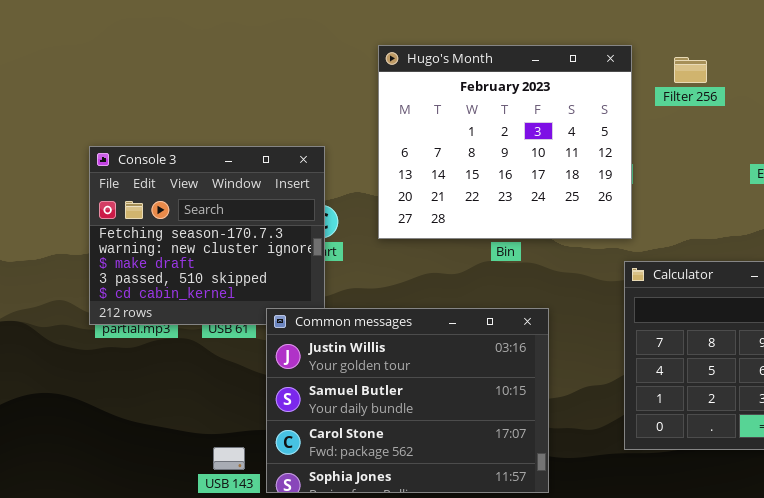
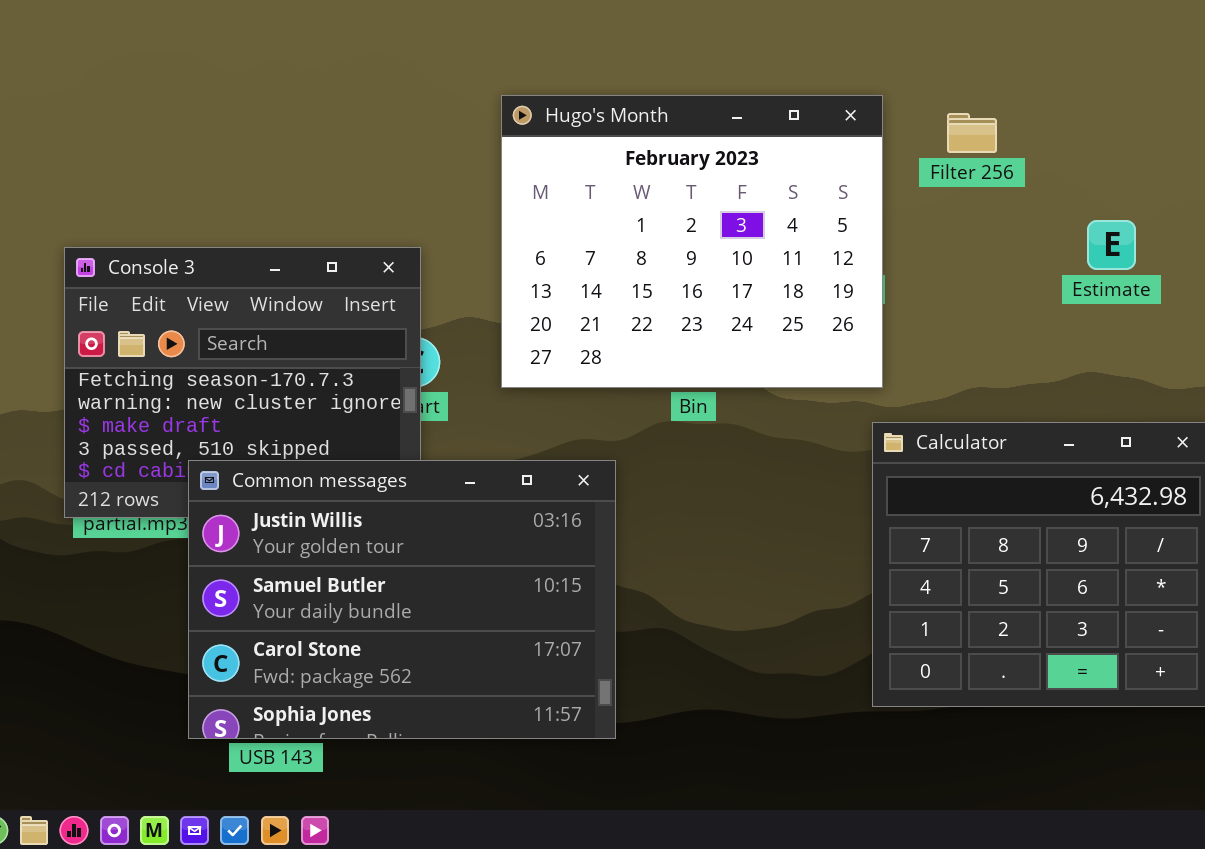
Common messages: [266,308,549,493] -> [188,460,616,739], moved

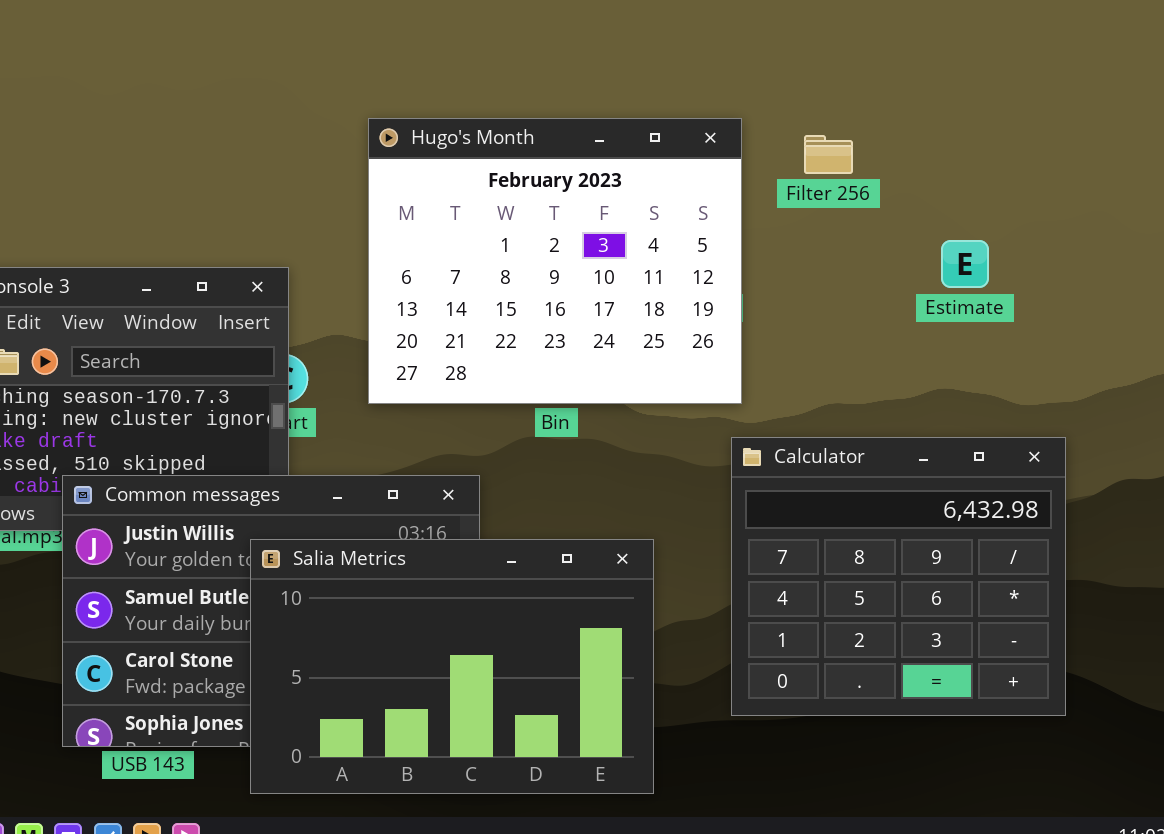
Salia Metrics: none -> [250,539,654,794], opened

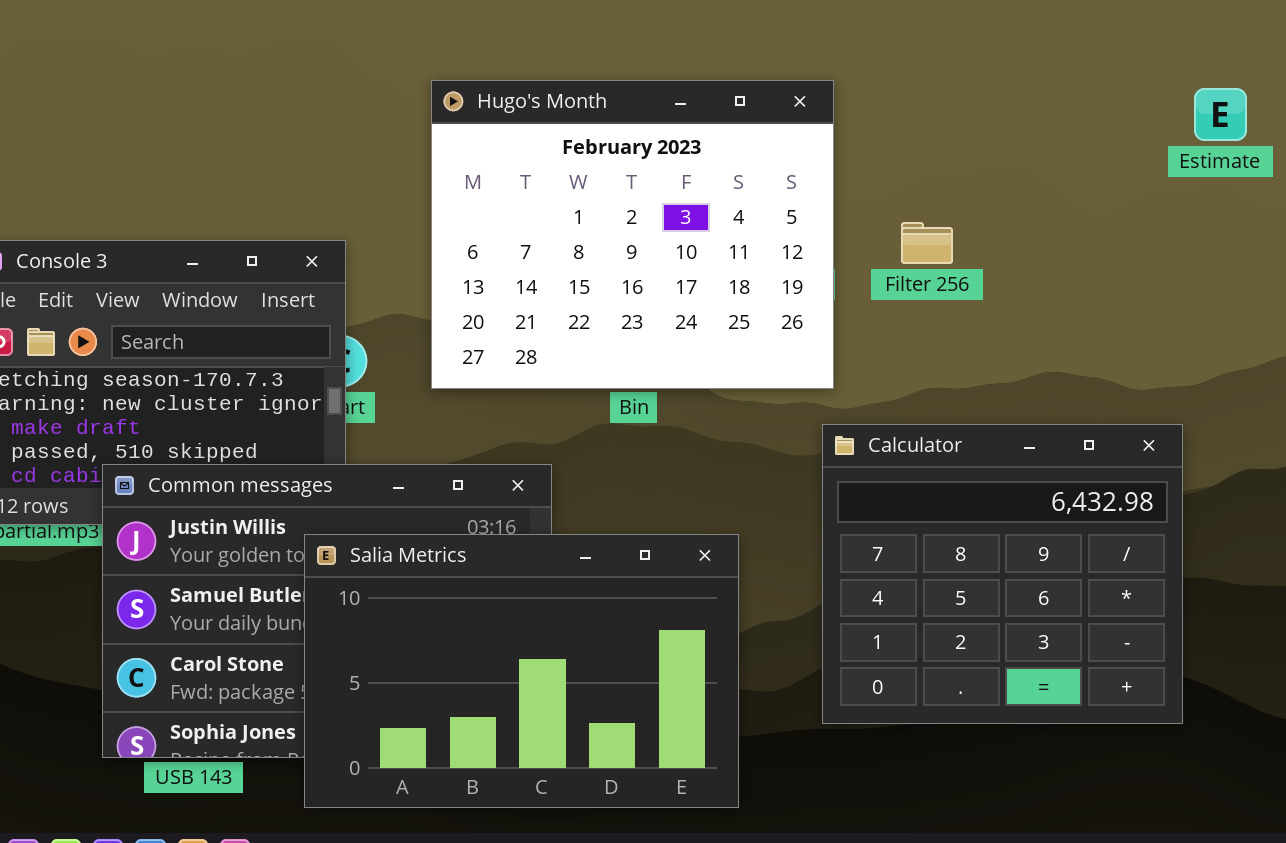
Filter 256: [804,135,853,174] -> [901,222,953,264], moved
Estimate: [941,240,989,288] -> [1194,88,1247,141], moved

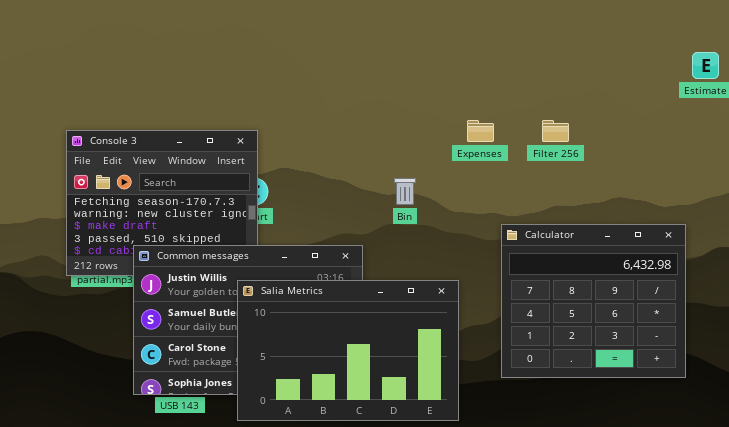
Hugo's Month: [431,80,834,389] -> none, closed

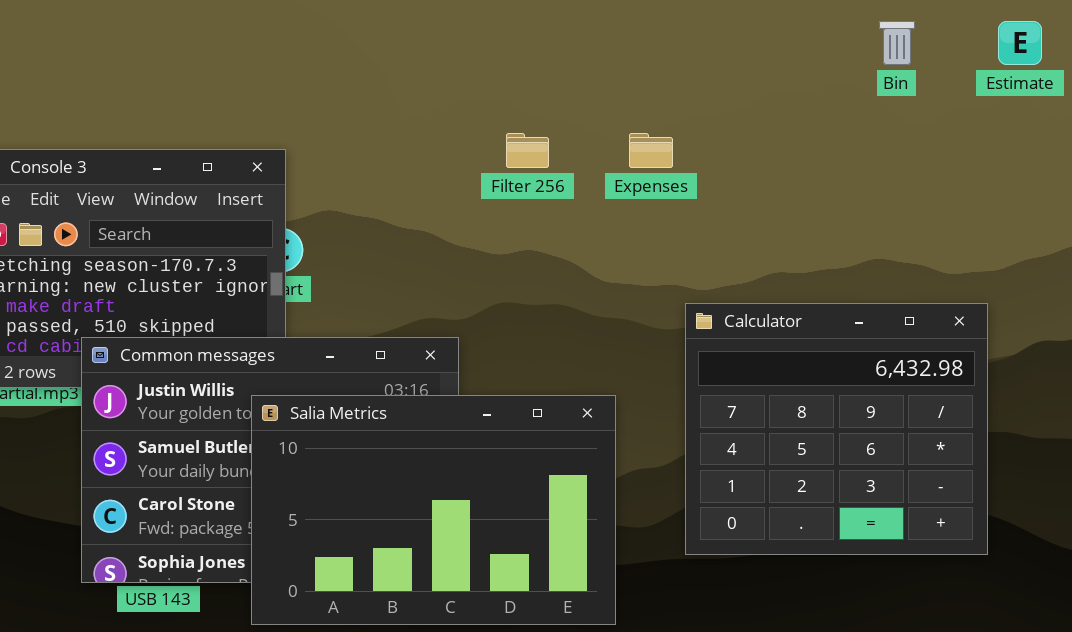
Filter 256: [542,120,569,142] -> [506,133,549,168], moved
Bin: [394,178,416,205] -> [879,21,915,65], moved

